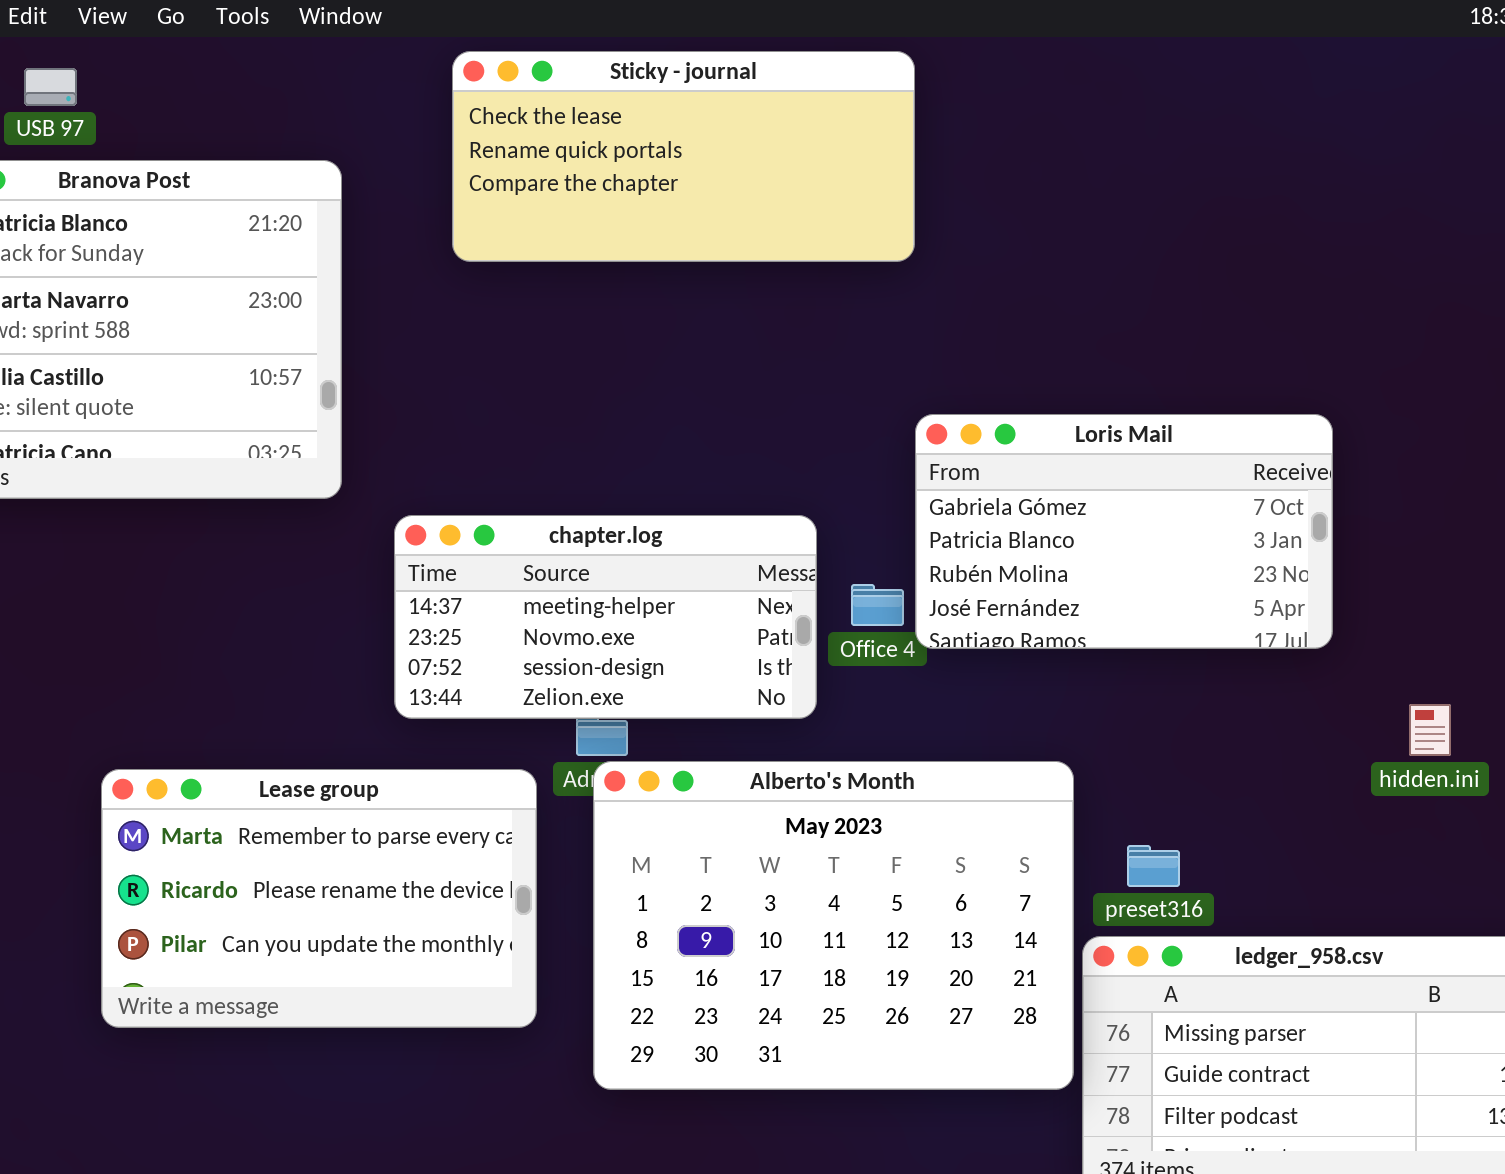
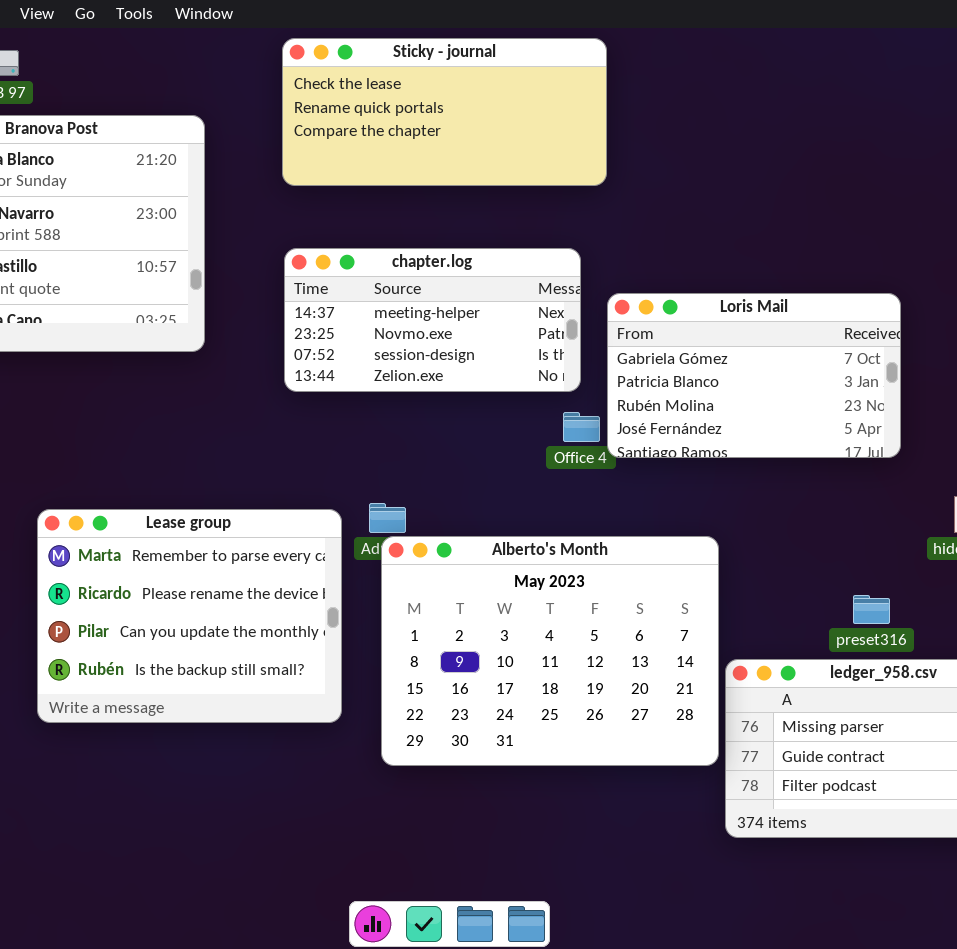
chapter.log: [394,515,817,719] -> [284,248,581,392], moved
Lease group: [101,769,537,1028] -> [37,509,342,723], resized
preset316: [1127,845,1180,887] -> [853,595,890,624], moved

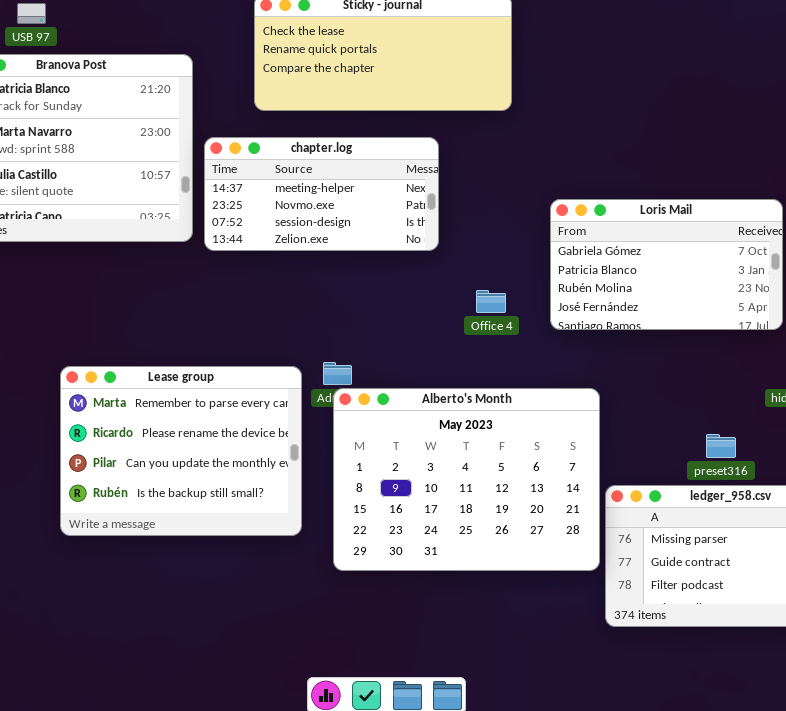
chapter.log: [284,248,581,392] -> [204,137,439,251], moved
Loris Mail: [607,293,901,458] -> [550,199,783,330], moved

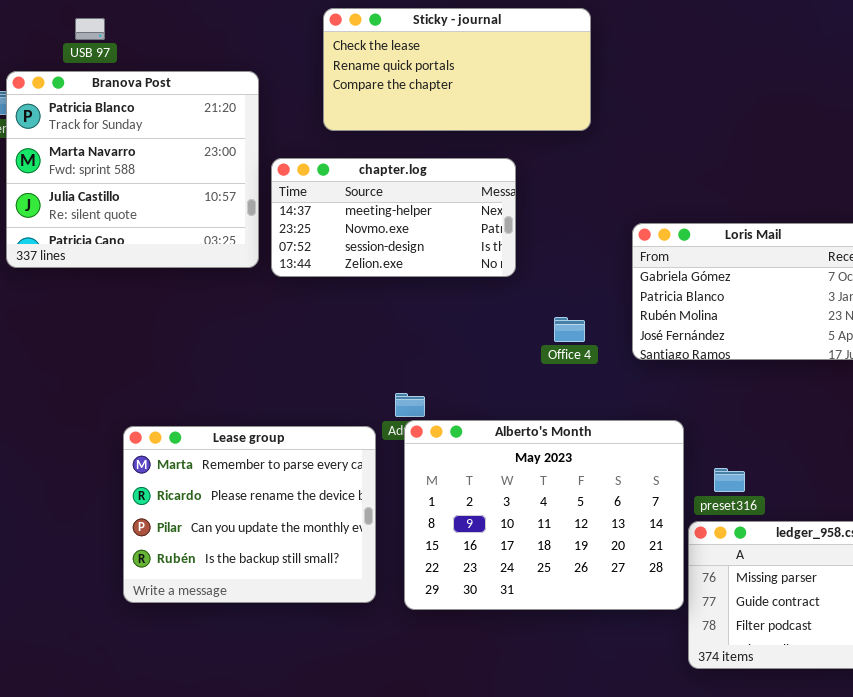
Lease group: [60,366,302,536] -> [123,426,376,603], moved
preset316: [706,434,736,458] -> [714,468,745,492], moved

